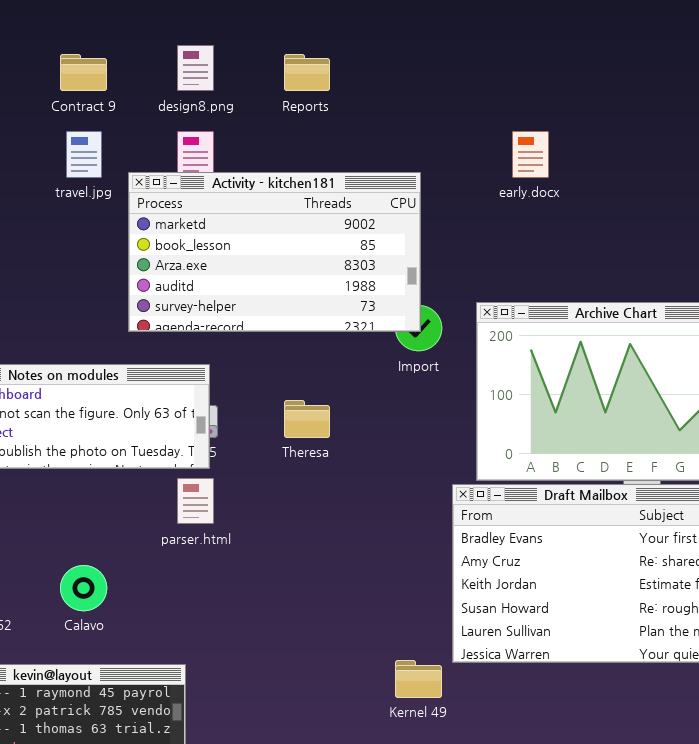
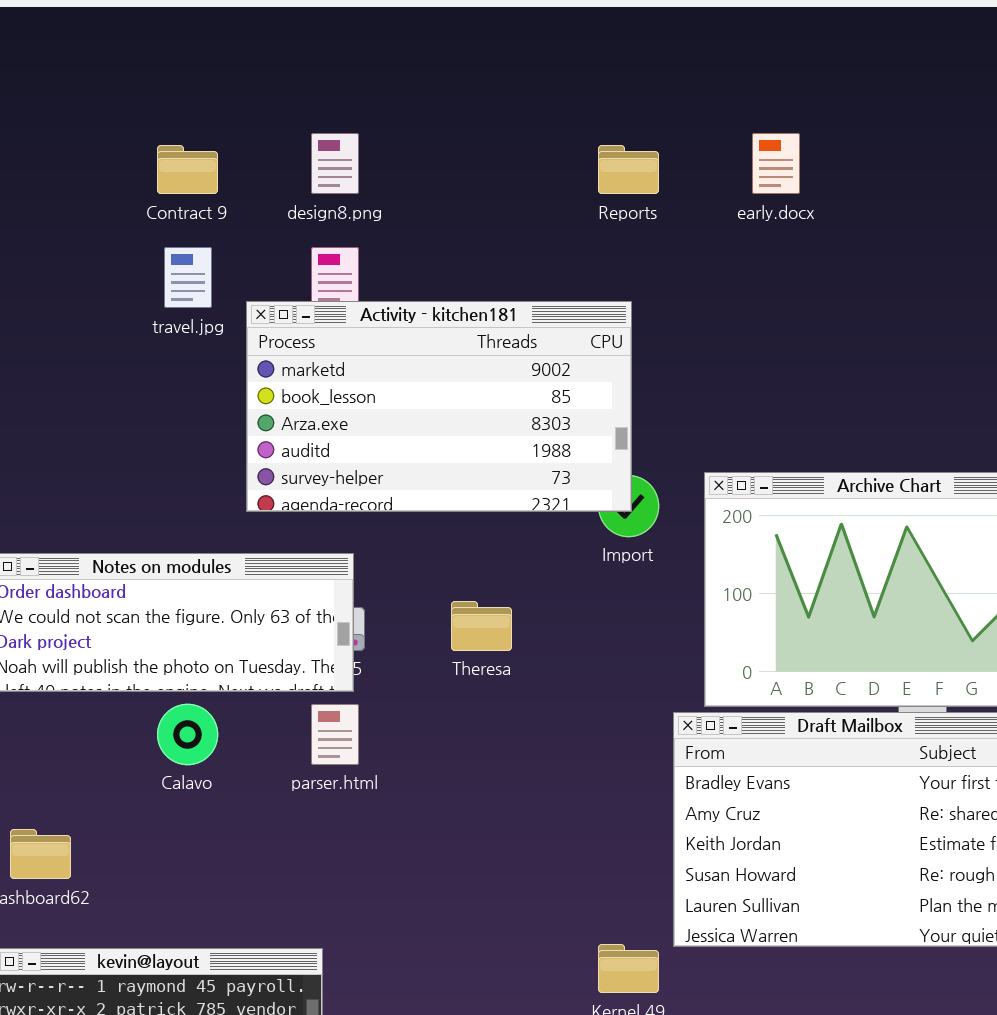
Reports: [284,54,330,91] -> [598,145,659,194], moved
early.docx: [512,131,549,178] -> [752,133,800,194], moved
Calavo: [60,565,107,611] -> [157,704,218,765], moved

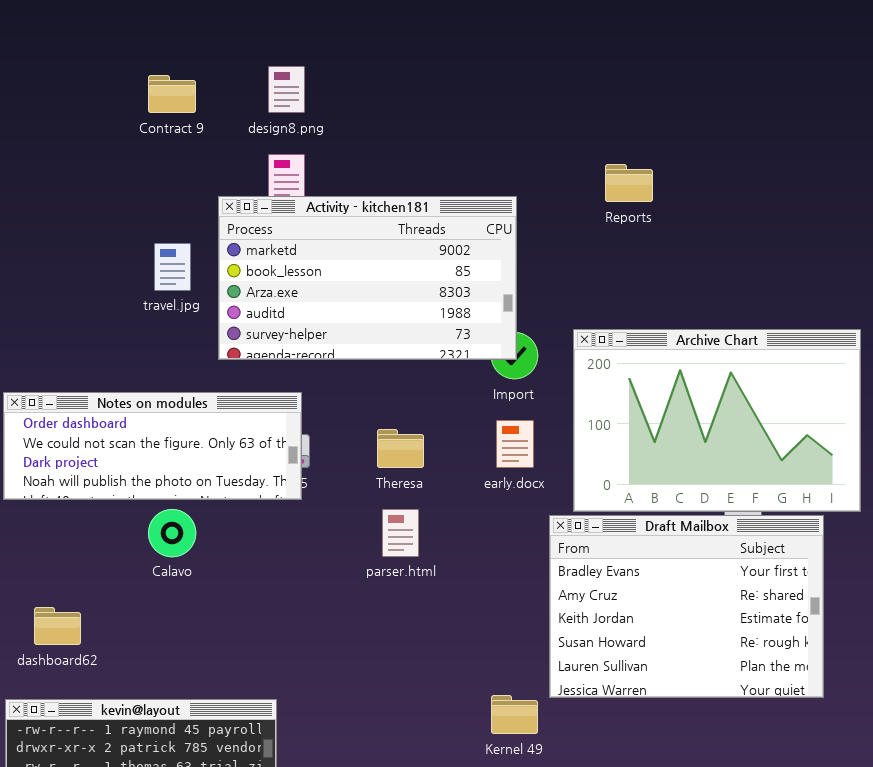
early.docx: [752,133,800,194] -> [496,420,534,468], moved
Reports: [598,145,659,194] -> [605,164,653,202], moved
travel.jpg: [164,247,212,308] -> [154,243,191,291], moved
parser.html: [311,704,359,765] -> [382,509,419,557], moved

